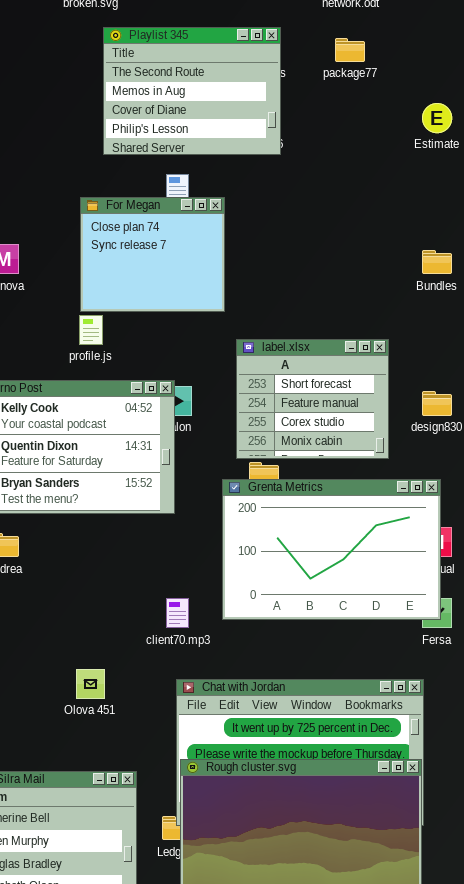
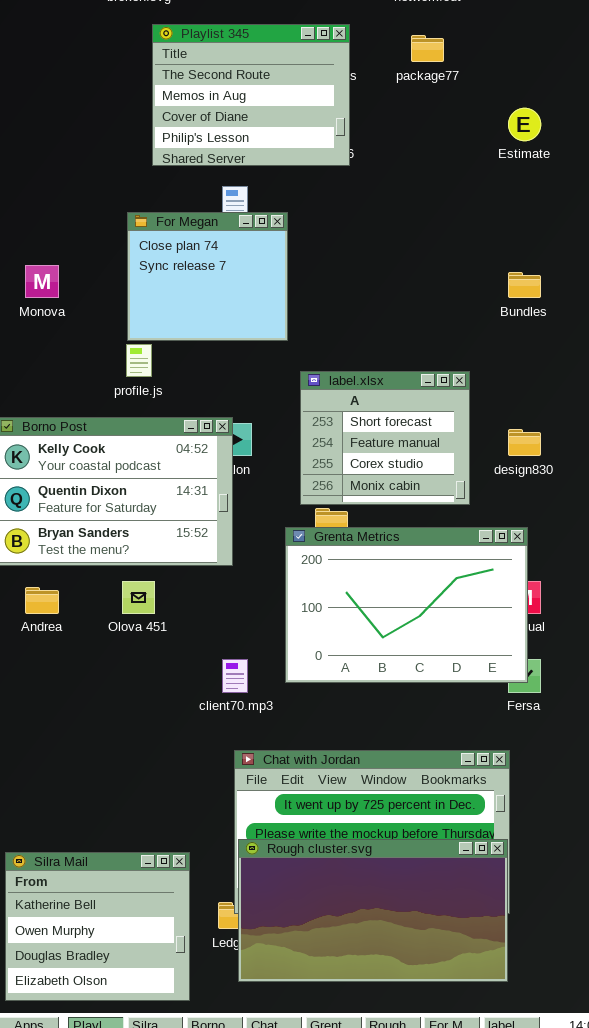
Olova 451: [76,669,105,699] -> [122,581,155,614], moved

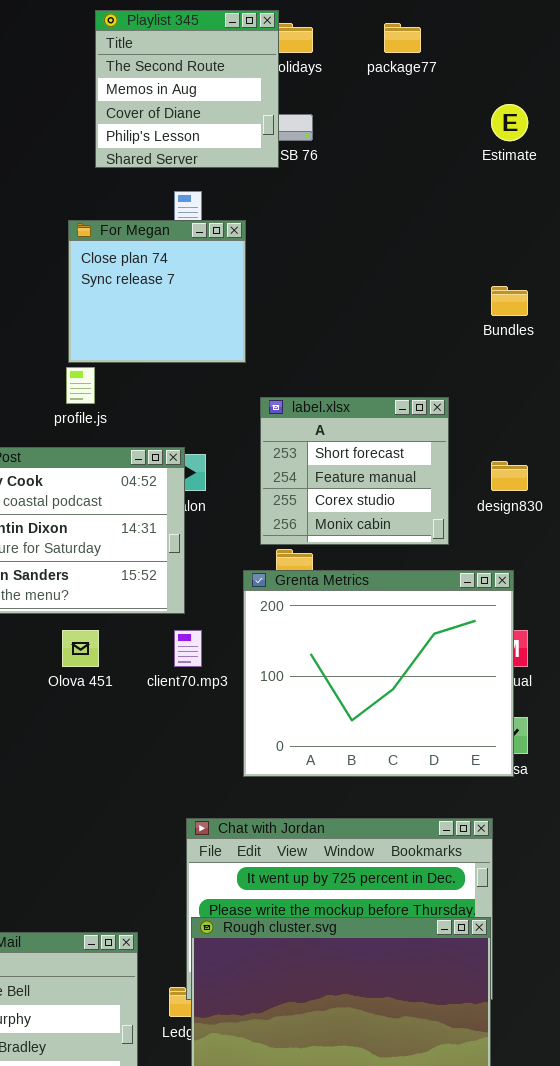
Playlist 345: [152,24,350,166] -> [95,10,279,168], resized
Grenta Metrics: [285,527,528,683] -> [243,570,514,777], resized
client70.mp3: [222,659,248,693] -> [174,630,202,667], moved

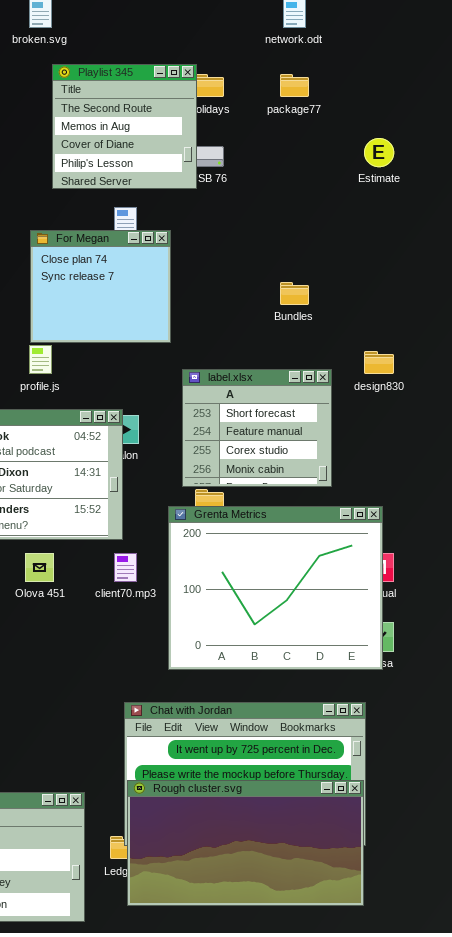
Bundles: [491,286,528,316] -> [280,282,309,305], moved
design830: [491,461,528,491] -> [364,351,394,374], moved

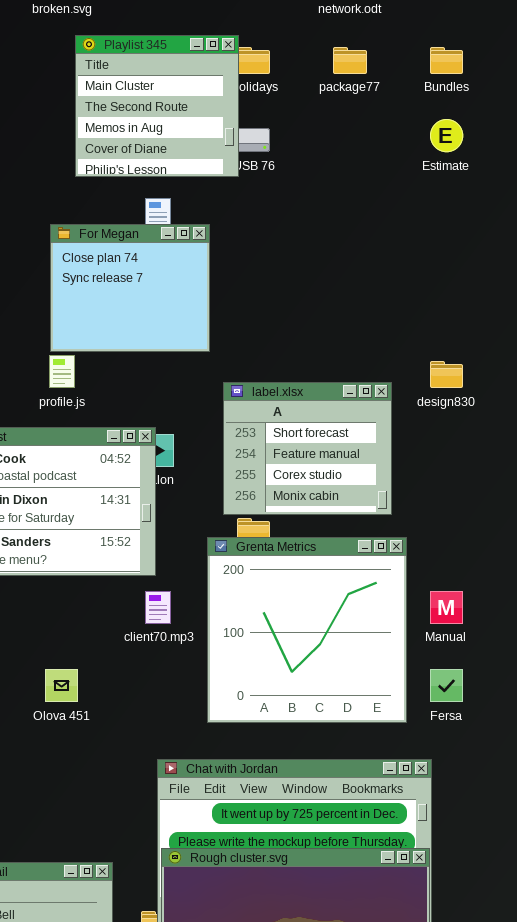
Playlist 345: [52,64,197,189] -> [75,35,239,177], scrolled up 1 row
Bundles: [280,282,309,305] -> [430,47,463,74], moved
Grenta Metrics: [168,506,383,670] -> [207,537,407,723], resized
Olova 451: [25,553,54,582] -> [45,669,78,702], moved

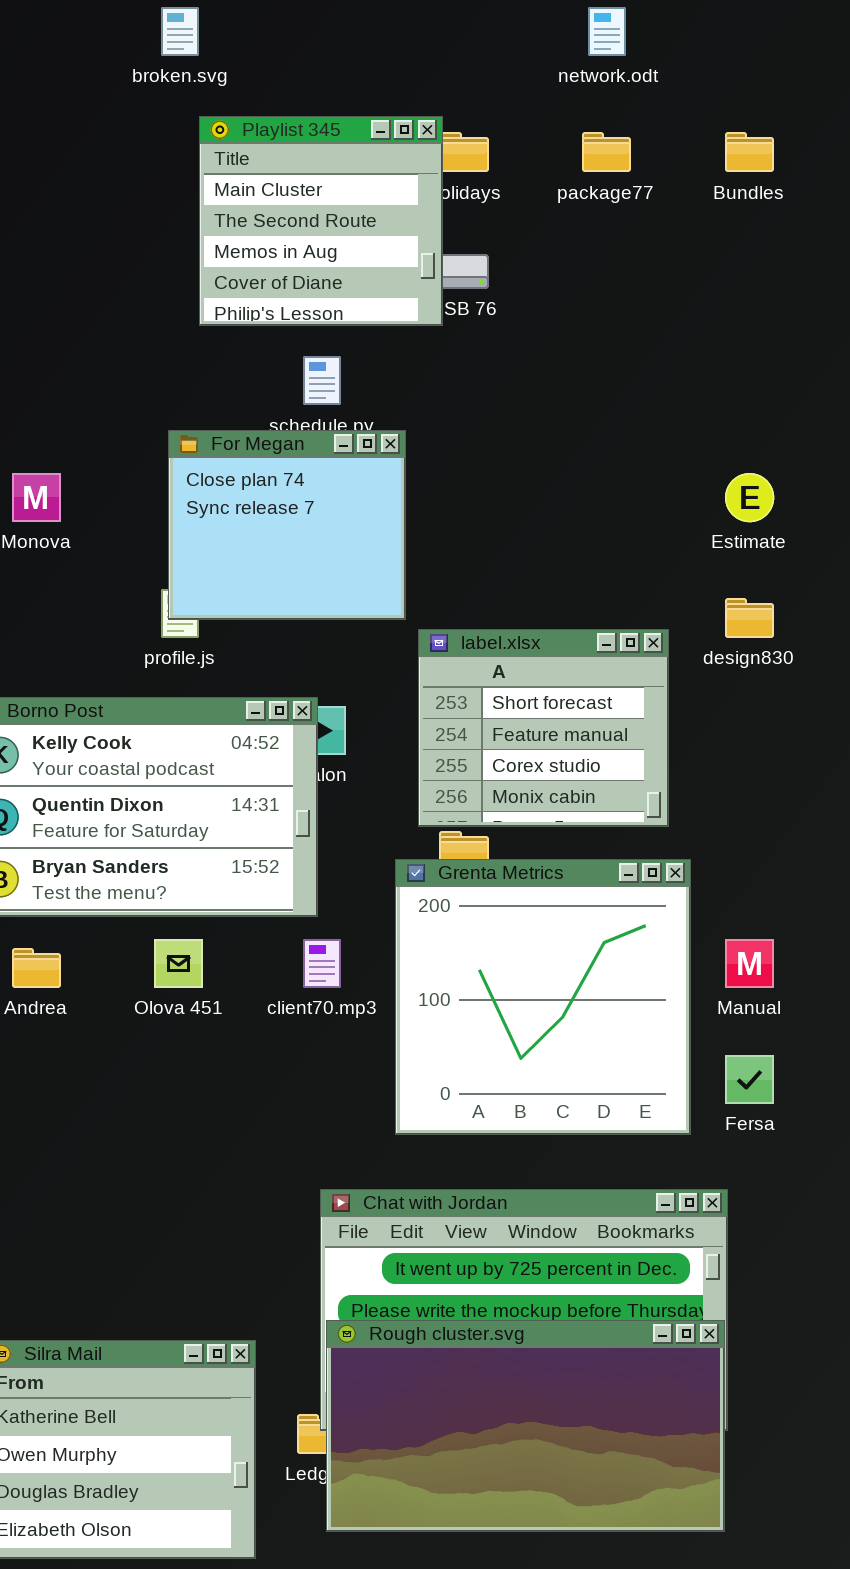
Estimate: [430,119,463,152] -> [725,473,774,522], moved
For Megan: [50,224,210,352] -> [168,430,406,620], moved
Olova 451: [45,669,78,702] -> [154,939,203,988], moved

